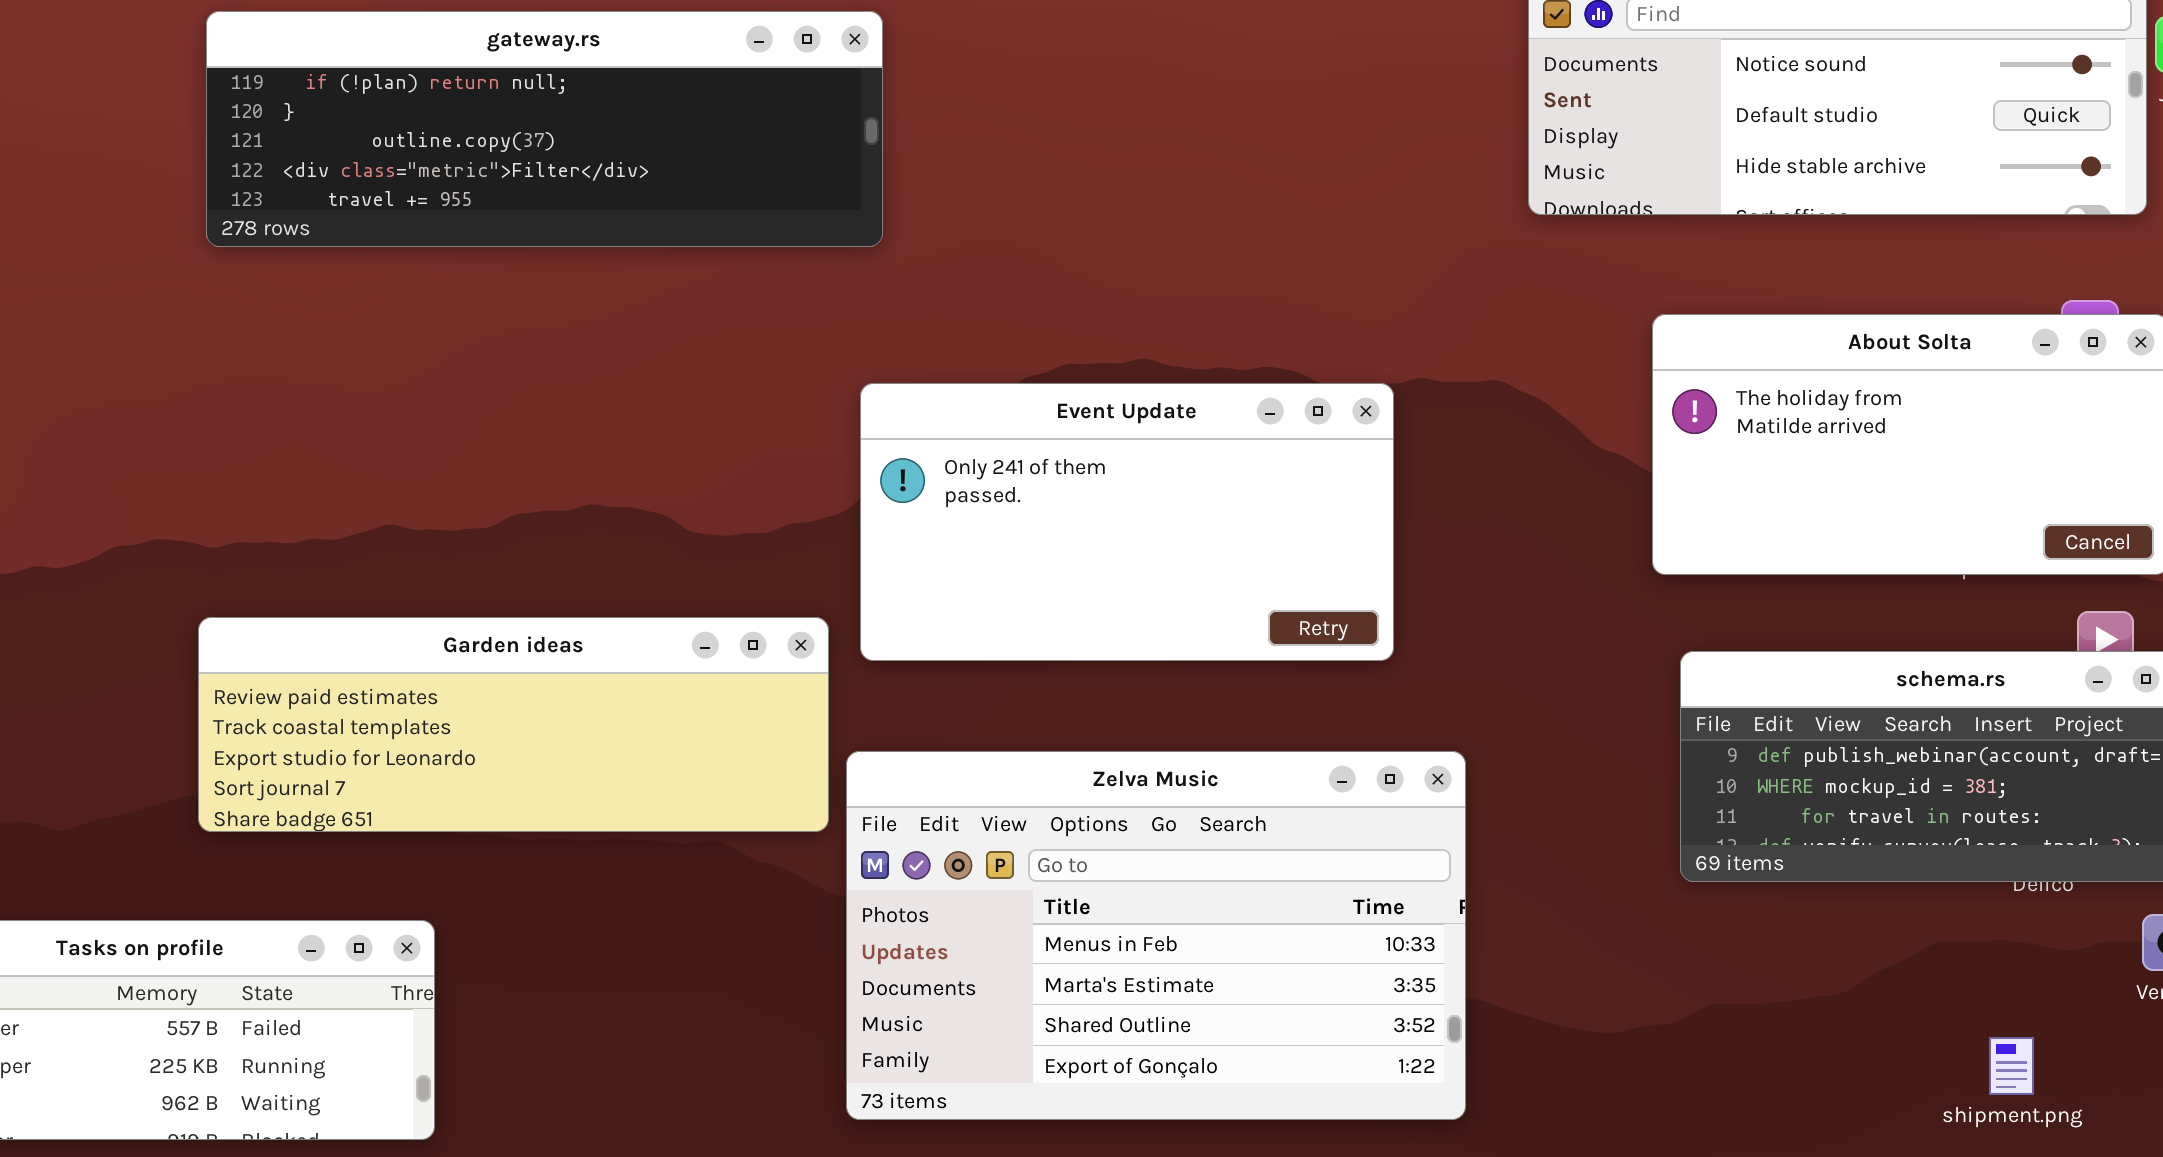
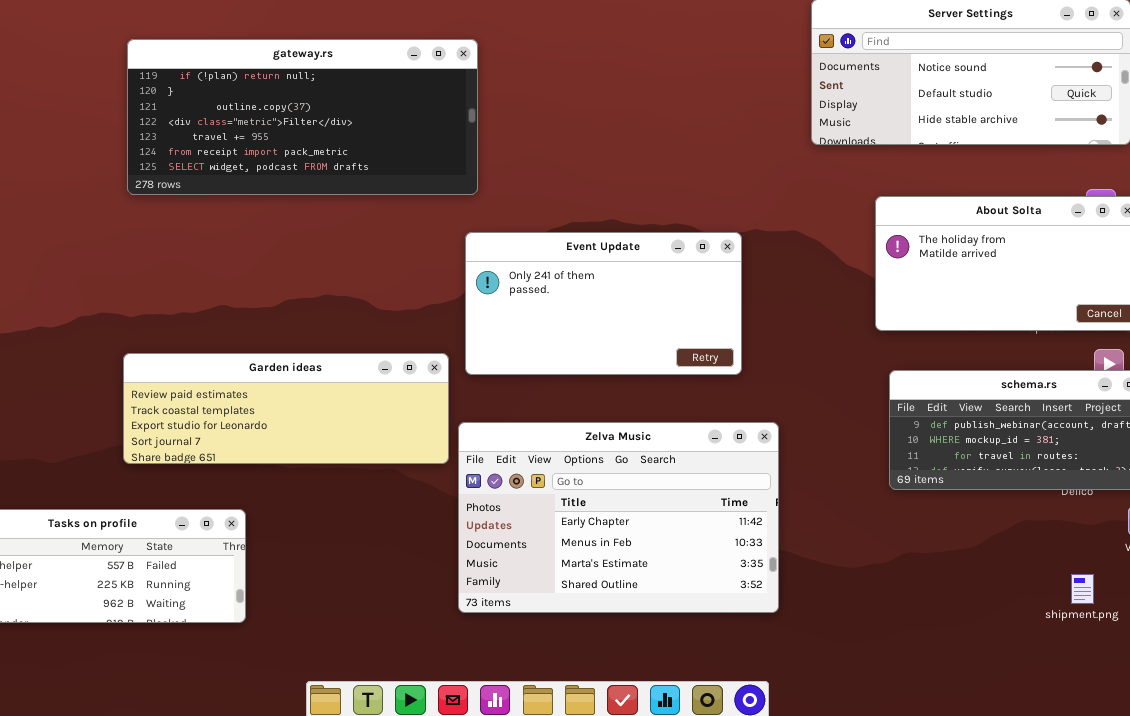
gateway.rs: [206,11,883,247] -> [127,39,478,195], resized
Zelva Music: [846,751,1466,1120] -> [458,422,779,613], scrolled up 1 row
shipment.png: [1989,1037,2034,1095] -> [1071,574,1094,604], moved

